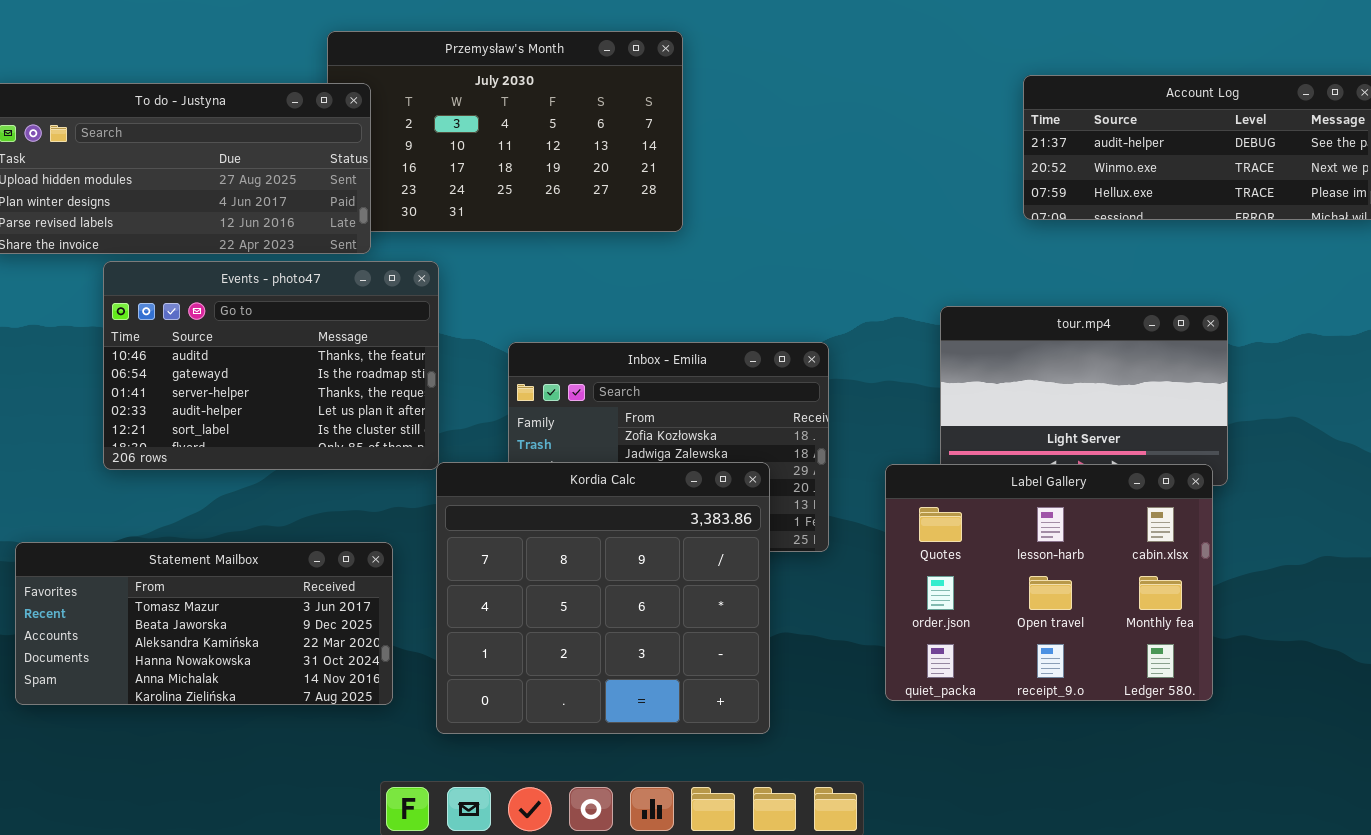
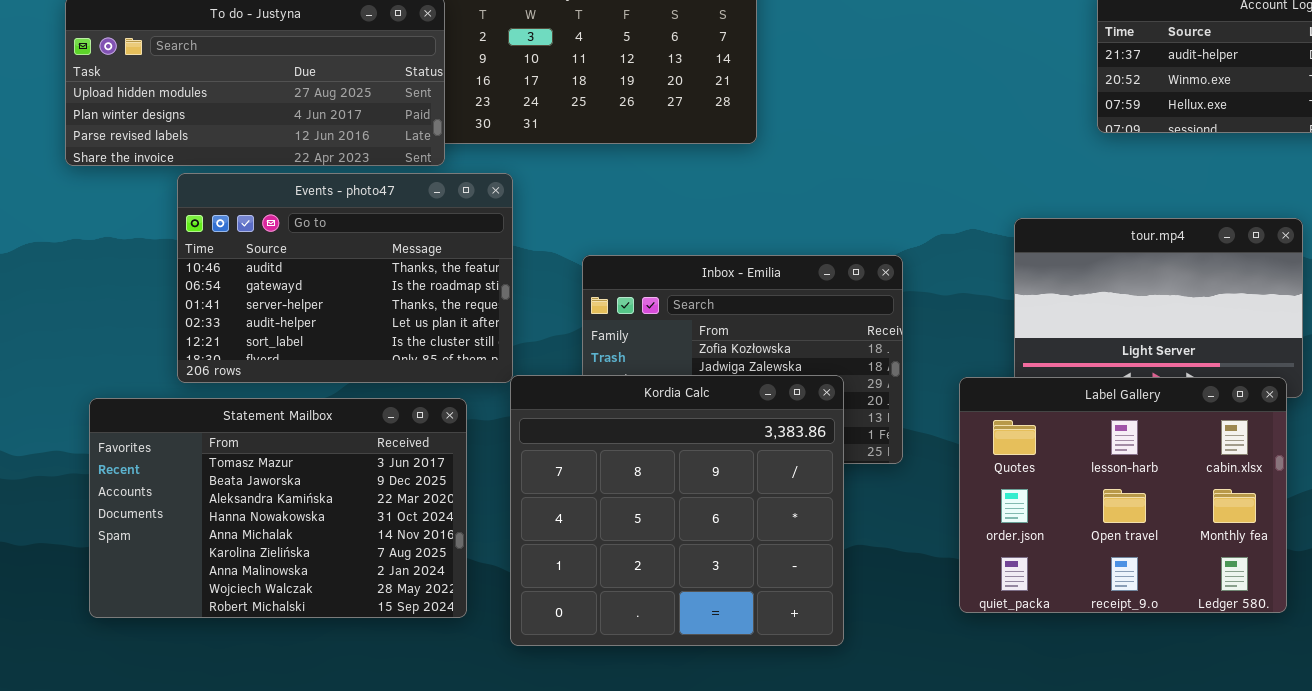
Statement Mailbox: [15,542,393,705] -> [89,398,467,618], resized

